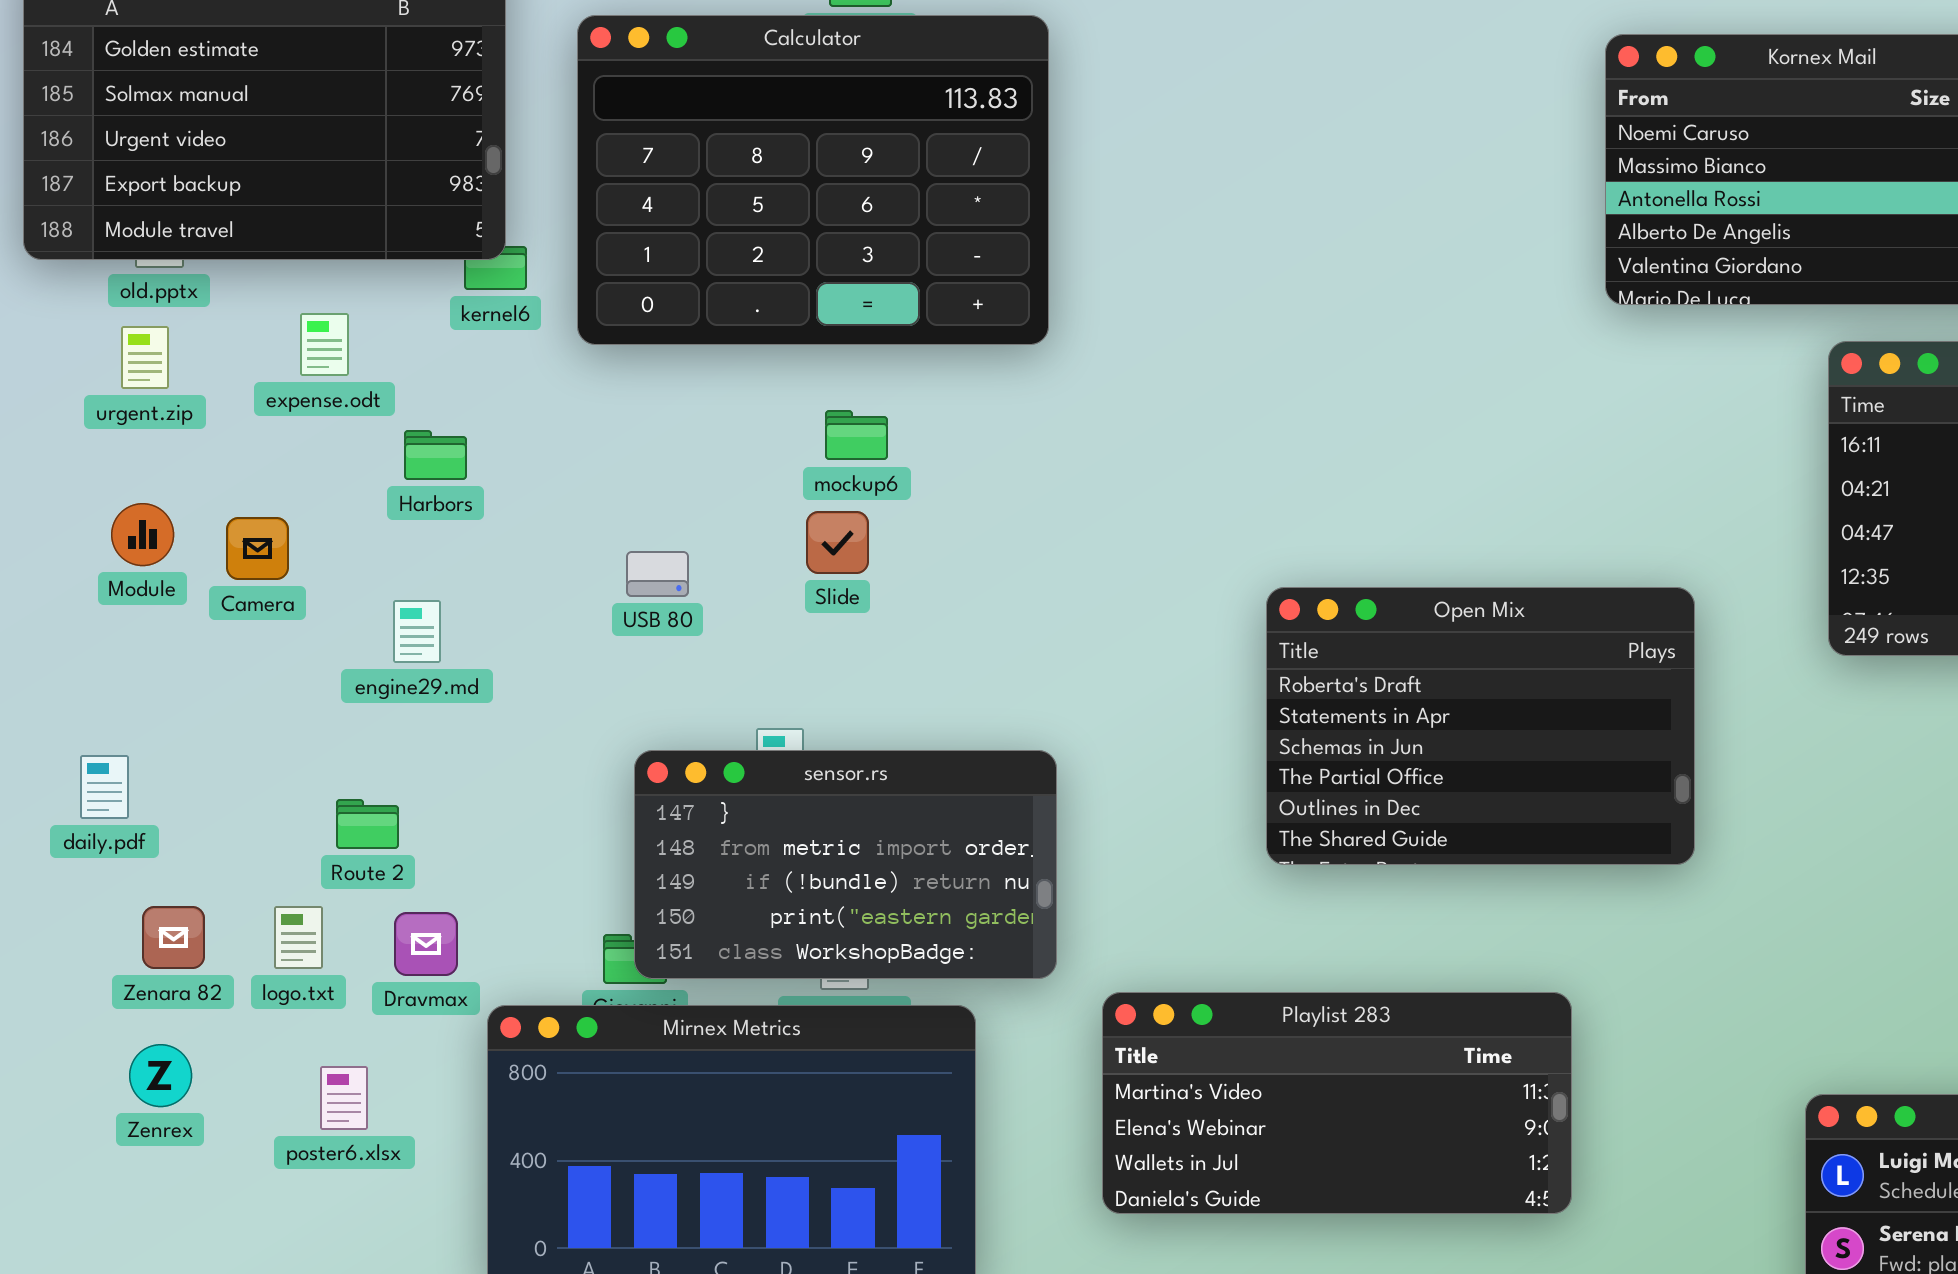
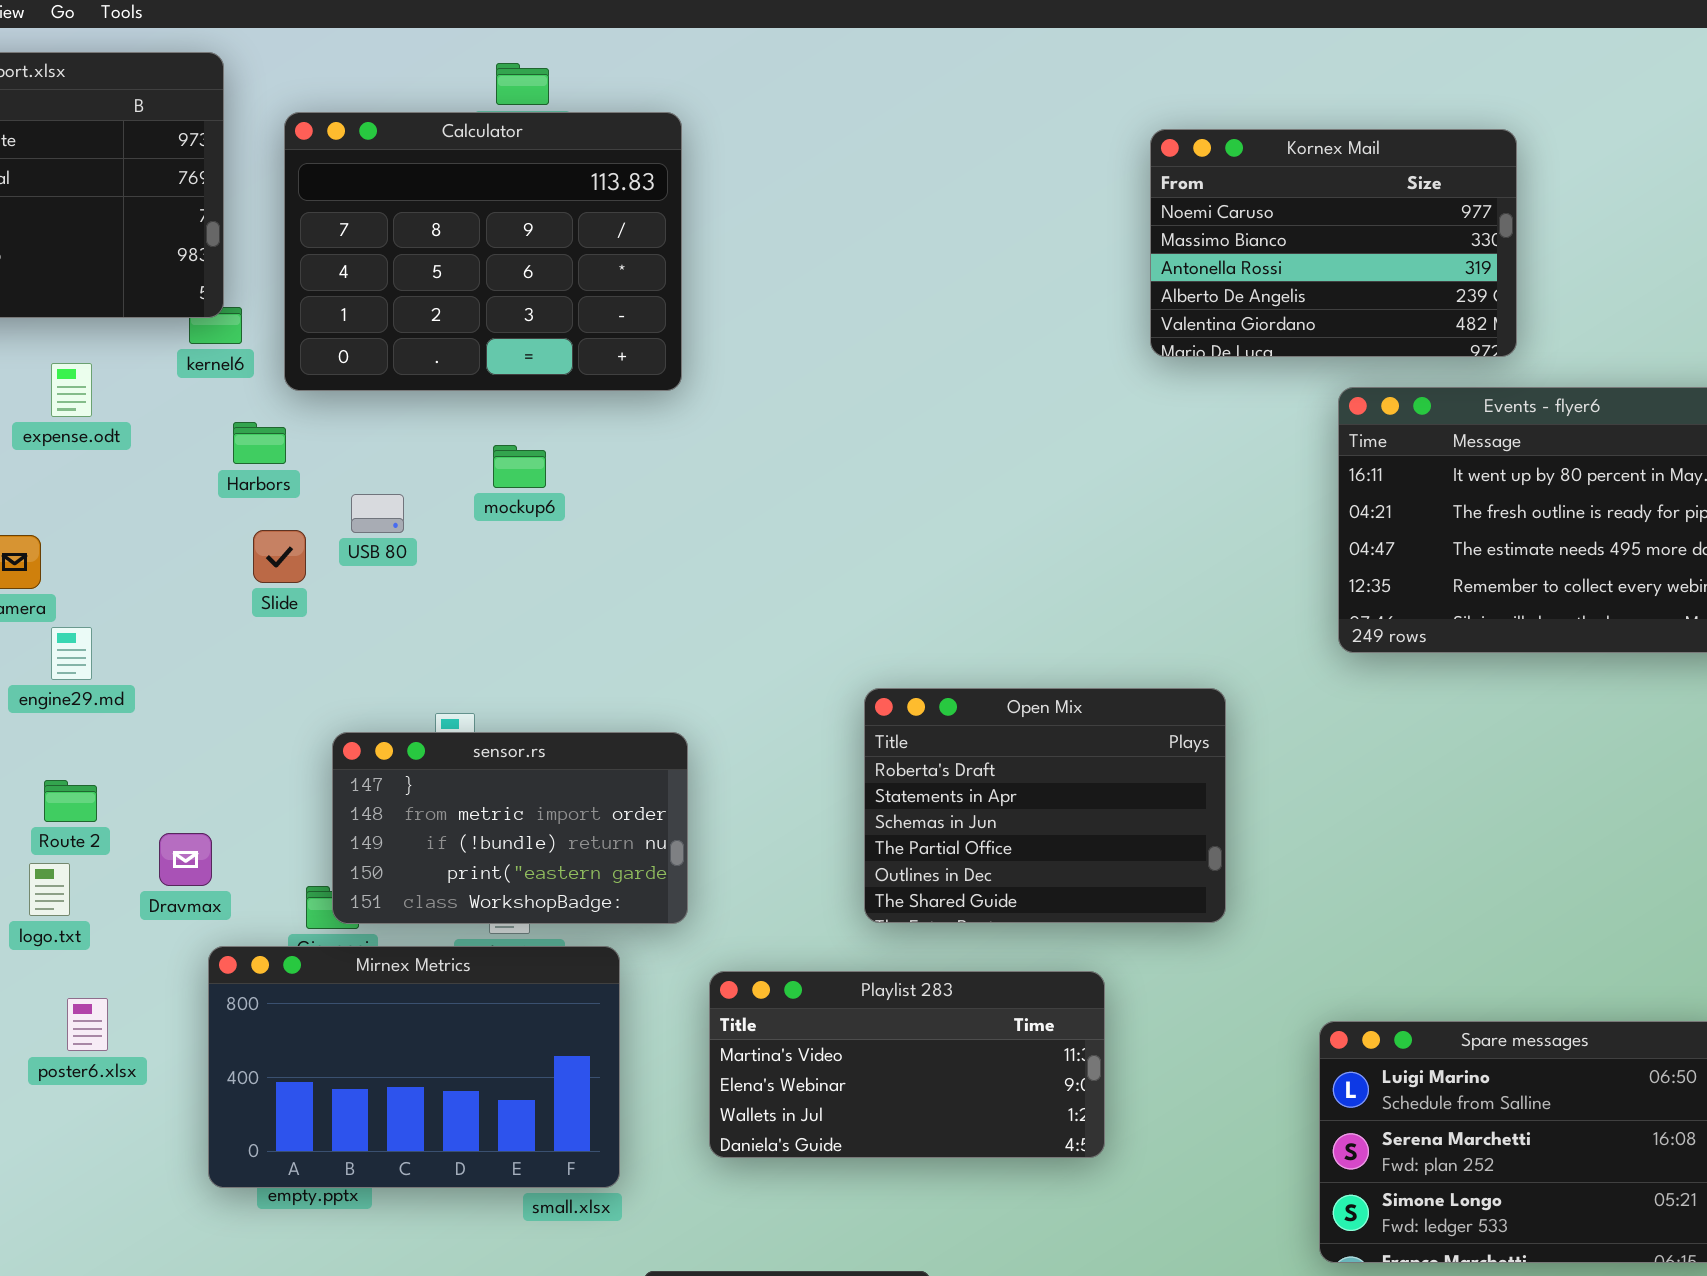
Harbors: [404,430,467,480] -> [233,422,286,464], moved
Slide: [806,511,869,574] -> [253,530,306,583], moved
USB 80: [626,551,689,597] -> [351,494,404,533], moved
Open Mix: [1266,587,1695,865] -> [864,688,1226,923], moved
engine29.md: [393,600,441,663] -> [51,627,92,680], moved
Route 2: [336,799,399,849] -> [44,780,97,822], moved
Dravmax: [394,912,458,976] -> [159,833,212,886], moved
Playlist 283: [1102,992,1572,1214] -> [709,971,1105,1158], moved

